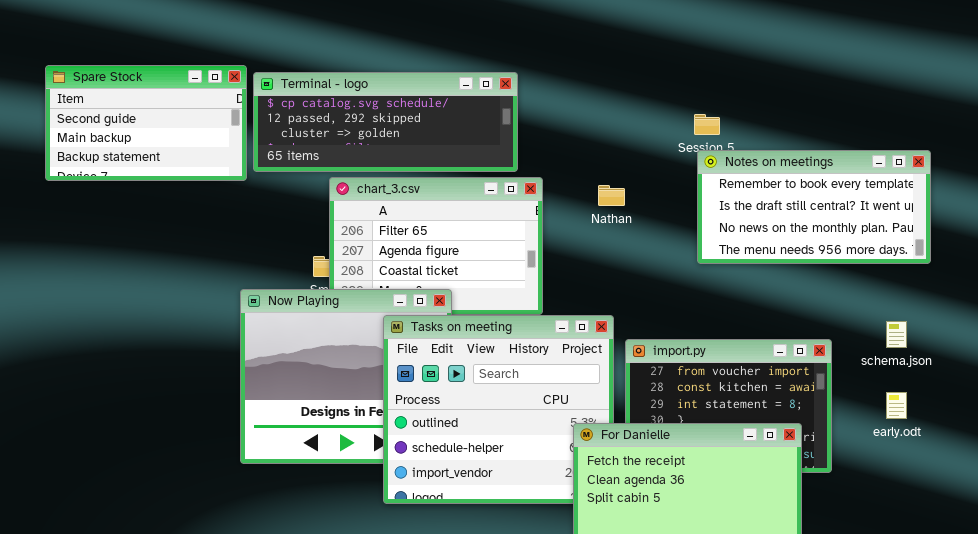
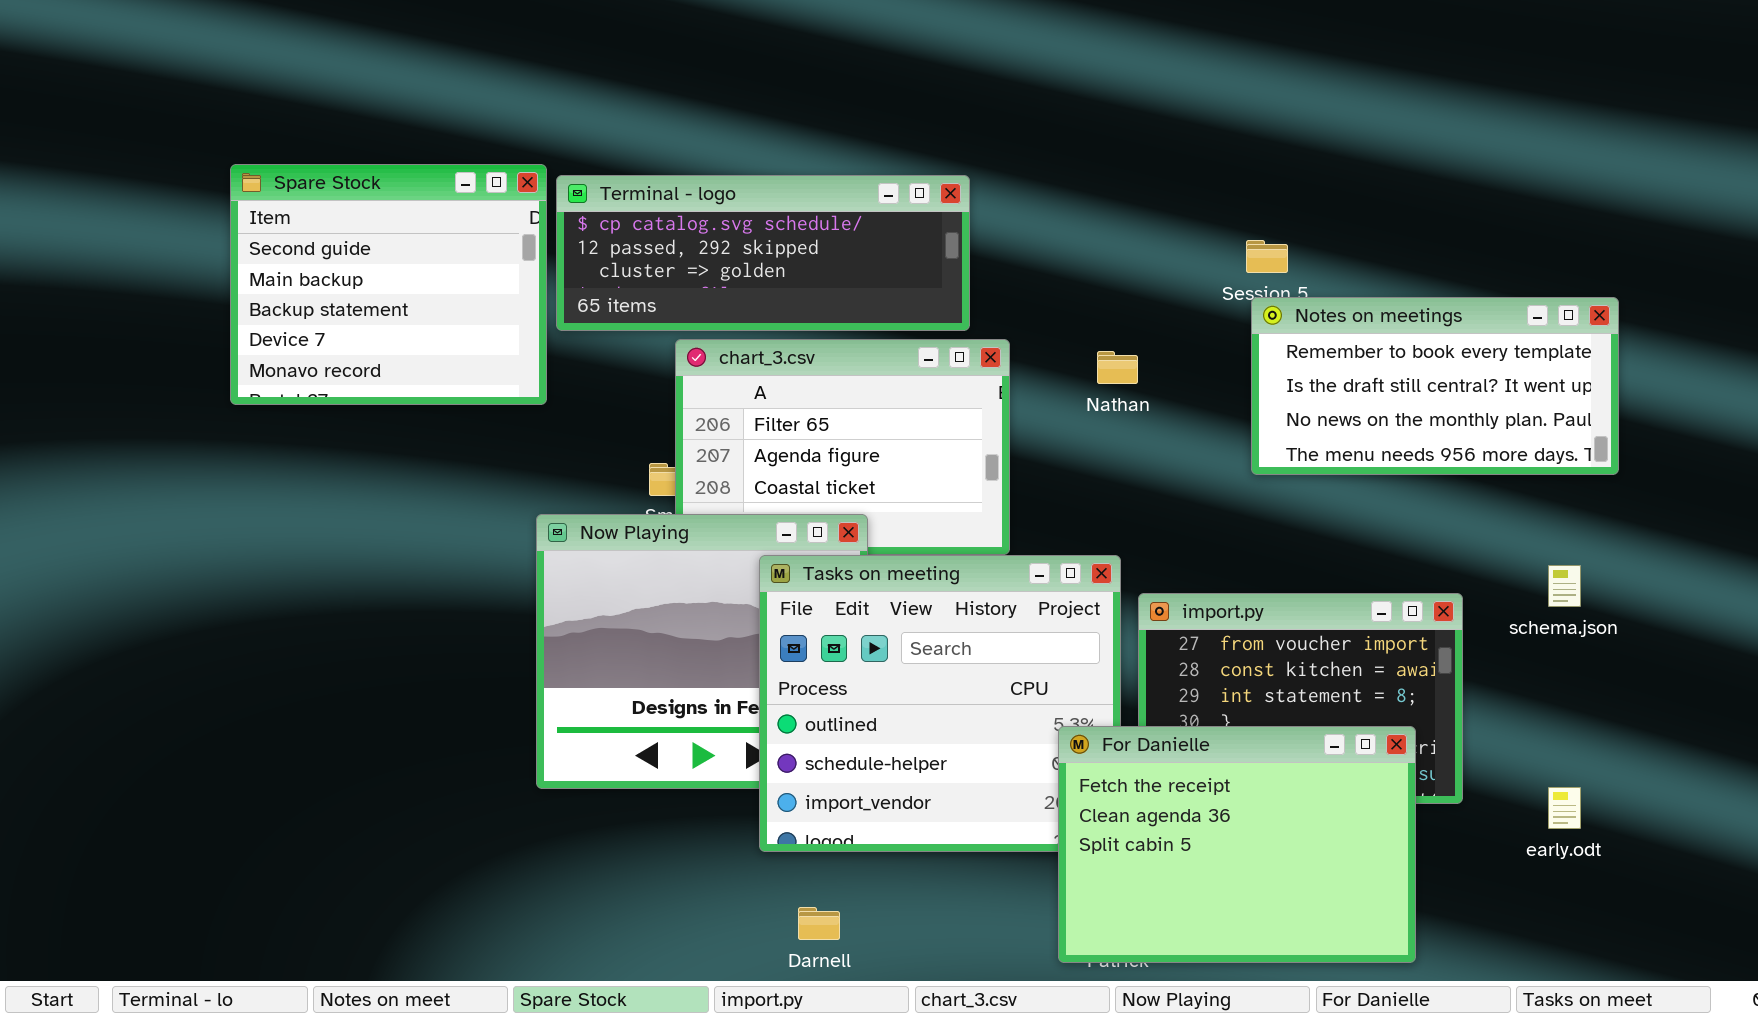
Spare Stock: [45,65,247,181] -> [230,164,547,405], resized
early.odt: [886,392,907,419] -> [1548,787,1581,829], moved

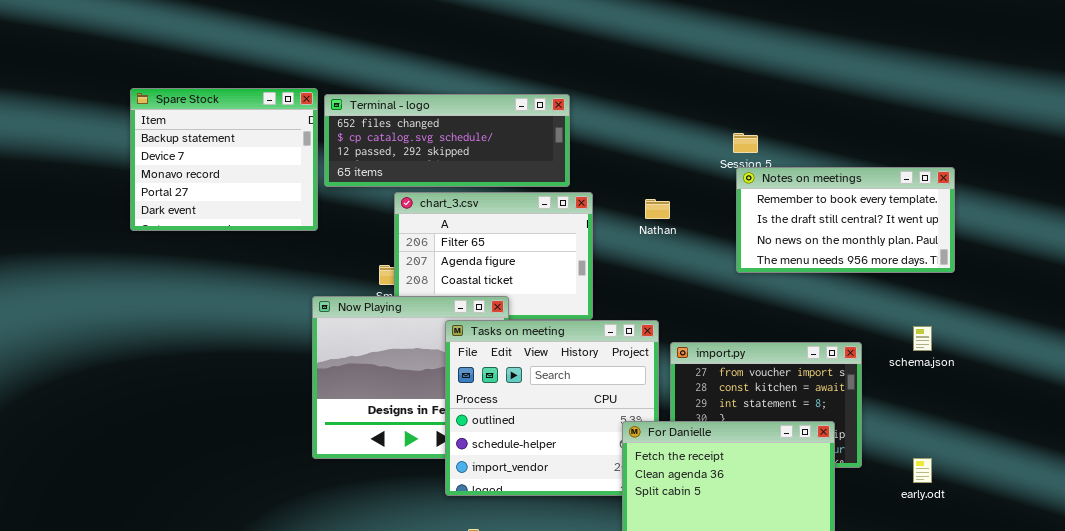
Spare Stock: [230,164,547,405] -> [130,88,318,231], scrolled down 2 rows
Terminal - logo: [556,175,970,331] -> [324,94,570,187], scrolled up 1 row

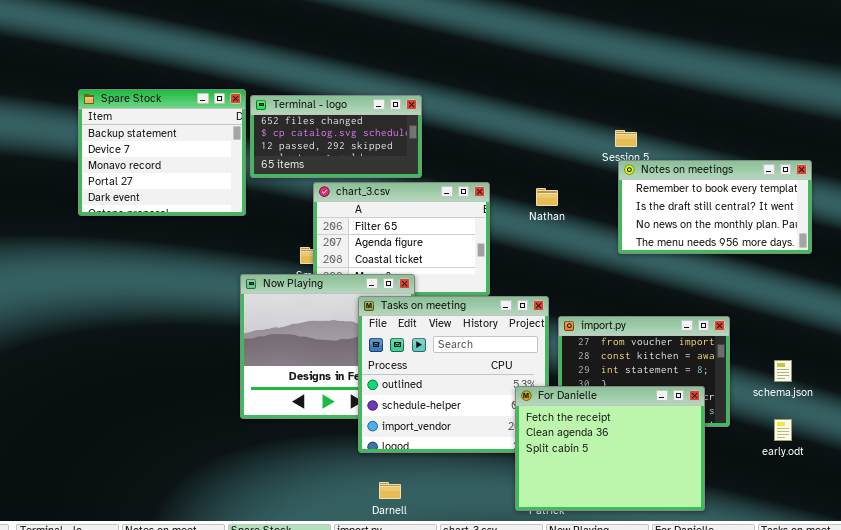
Terminal - logo: [324,94,570,187] -> [250,95,422,178], resized
schema.json: [913,326,932,351] -> [774,360,792,382], moved

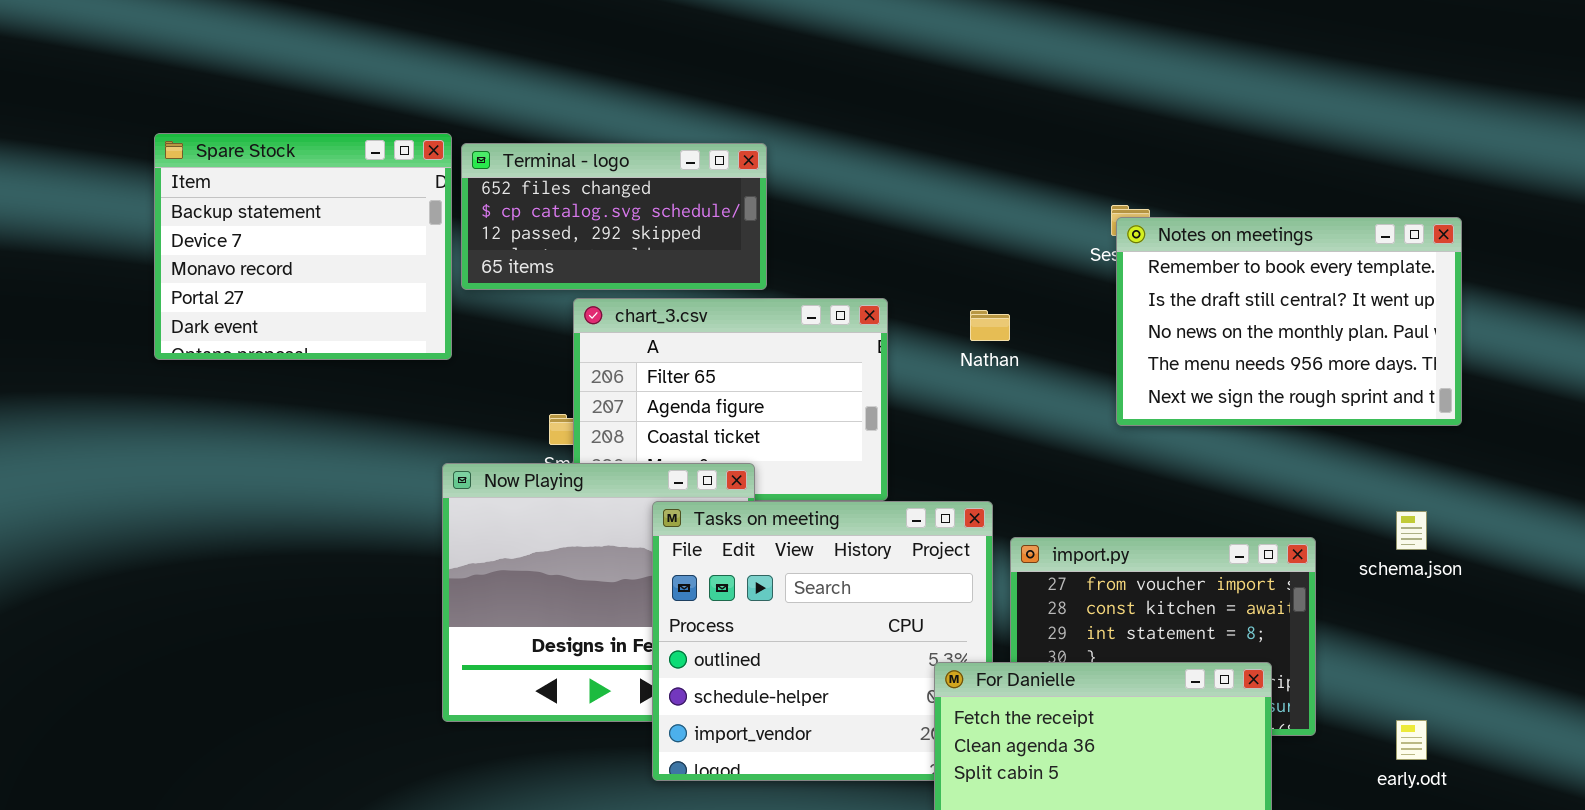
Notes on meetings: [618,160,812,254] -> [1116,217,1462,426], resized
schema.json: [774,360,792,382] -> [1396,511,1427,550], moved

